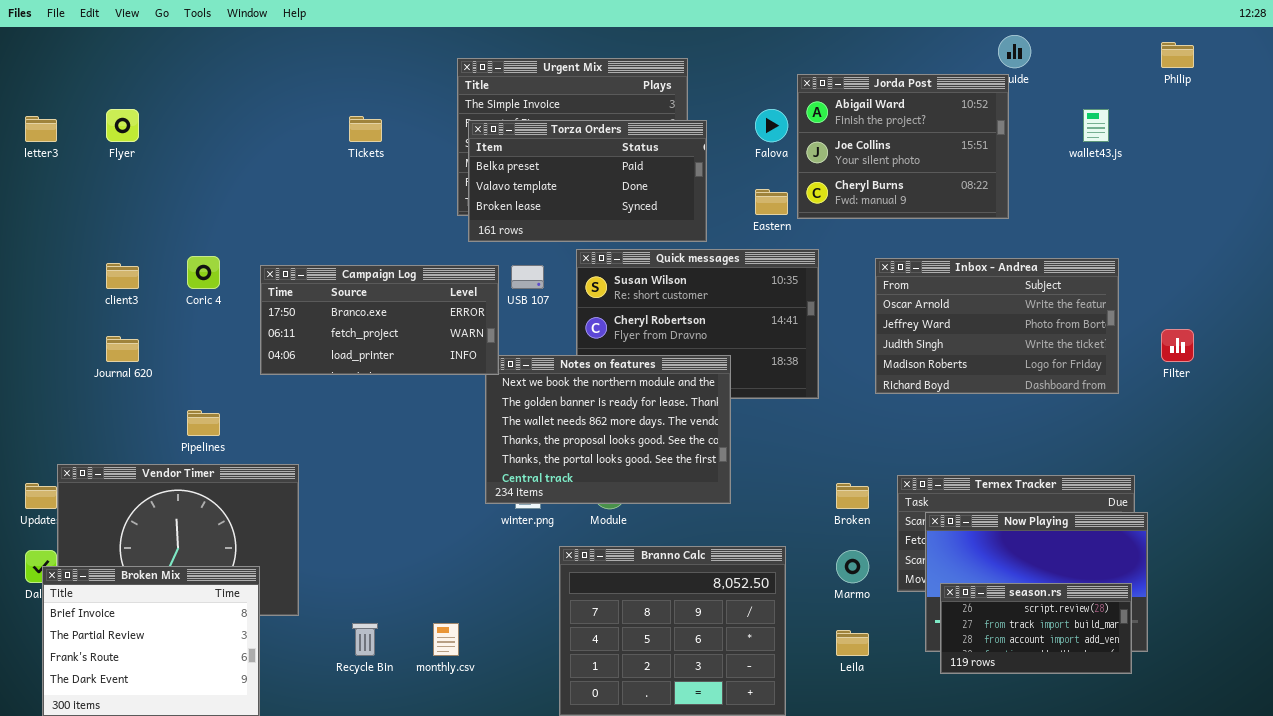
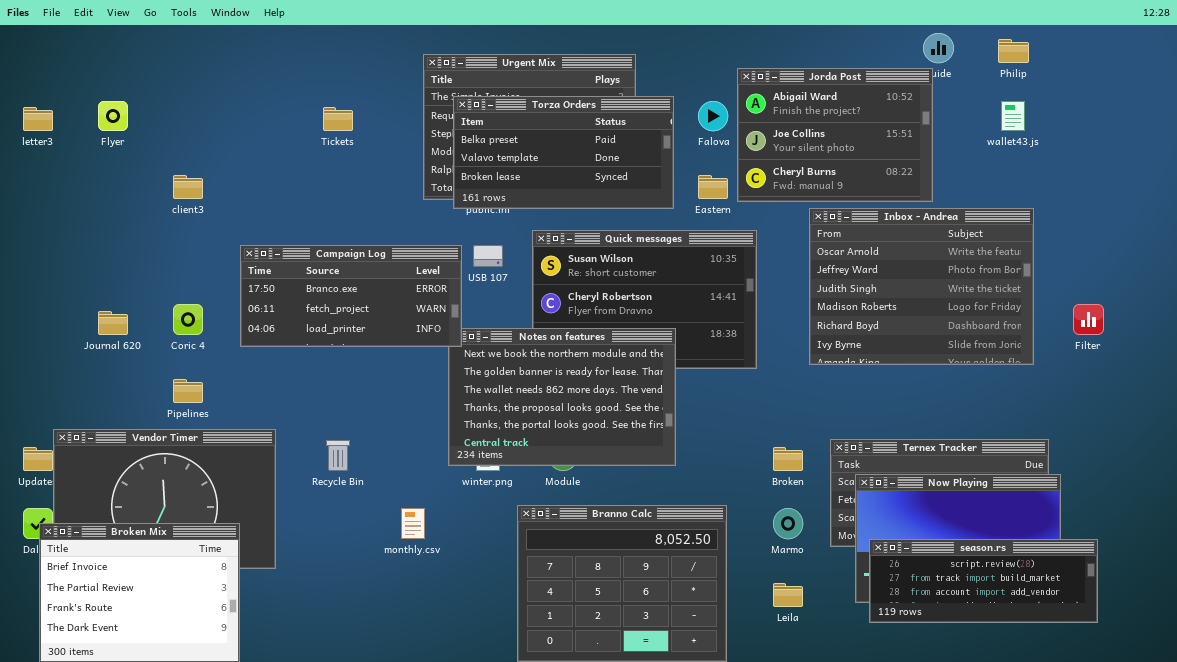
Philip: [1161,42,1194,68] -> [998,39,1029,63], moved
Torza Orders: [468,120,707,242] -> [453,96,674,209], moved
Coric 4: [187,256,220,289] -> [173,304,203,335], moved
Inbox - Andrea: [875,258,1119,394] -> [809,208,1034,365], resized
client3: [106,263,139,289] -> [173,175,203,199], moved
season.rs: [940,583,1132,674] -> [869,539,1098,623], resized
Recycle Bin: [352,623,378,656] -> [326,440,350,471], moved
monthly.csv: [433,623,459,656] -> [401,508,425,539], moved

